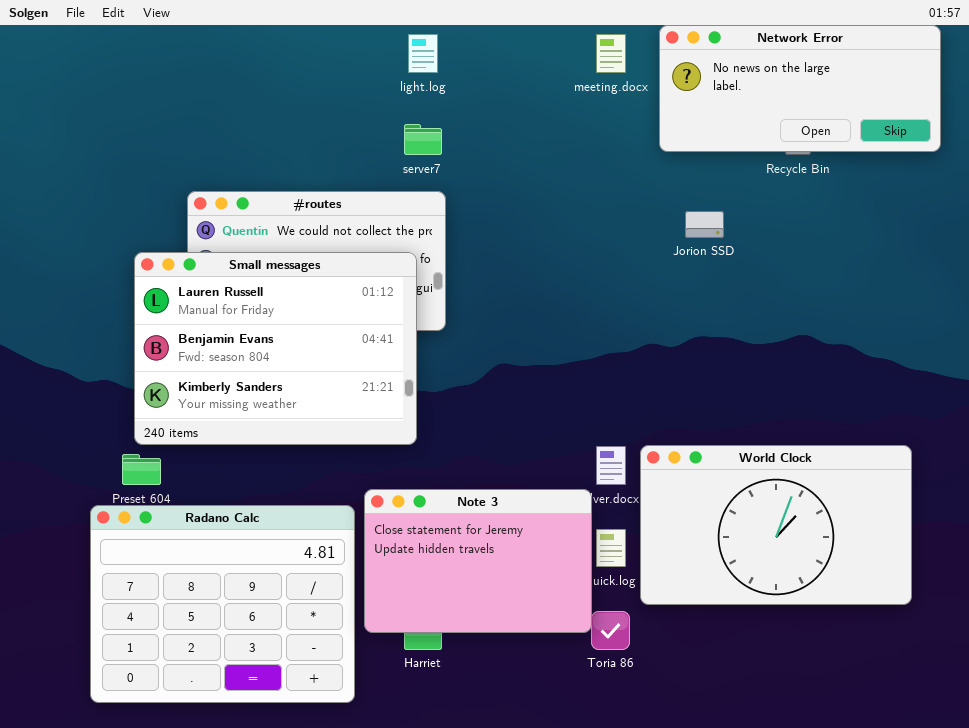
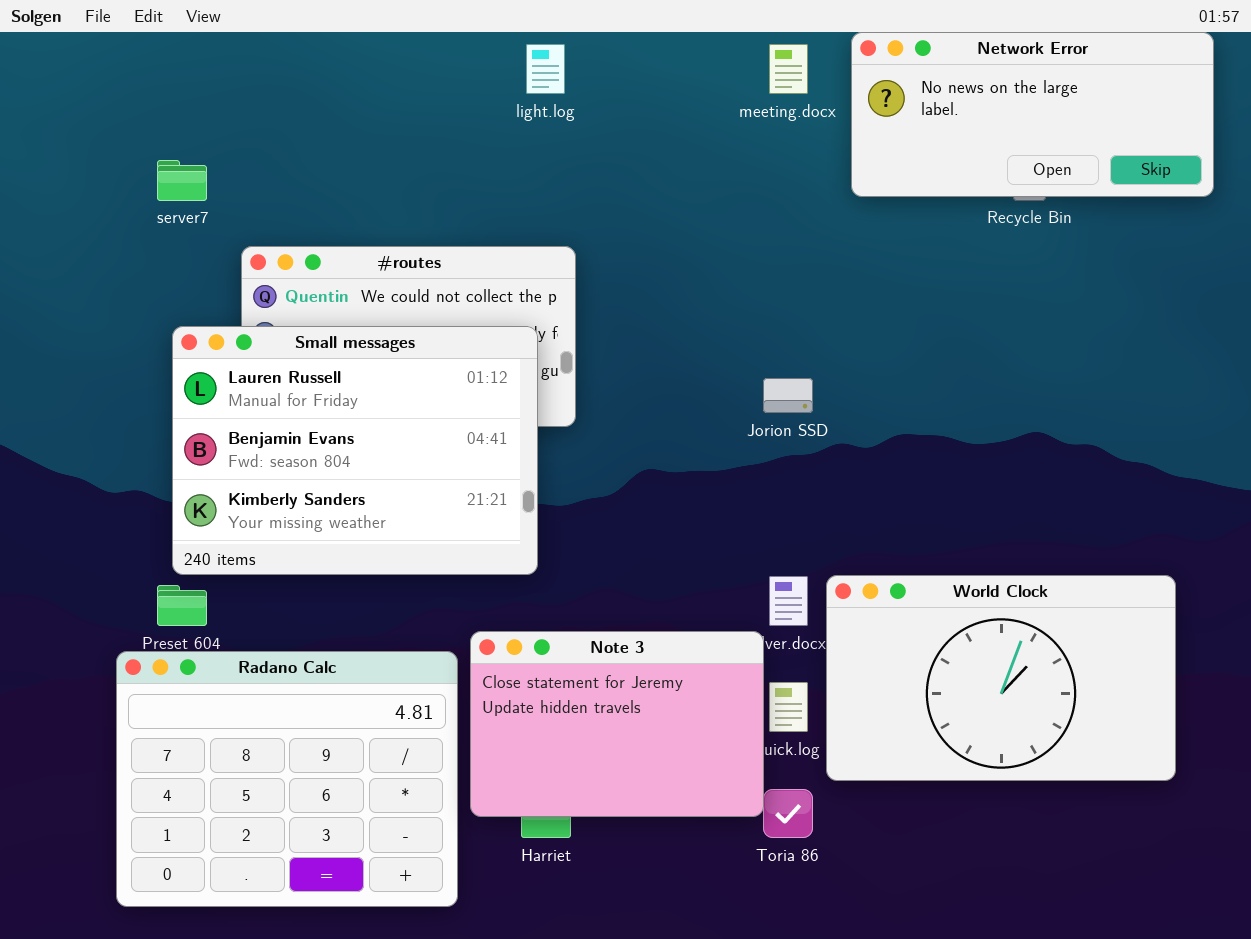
server7: [404,124,442,155] -> [157,160,207,201], moved
Jorion SSD: [685,211,724,238] -> [763,378,813,413], moved

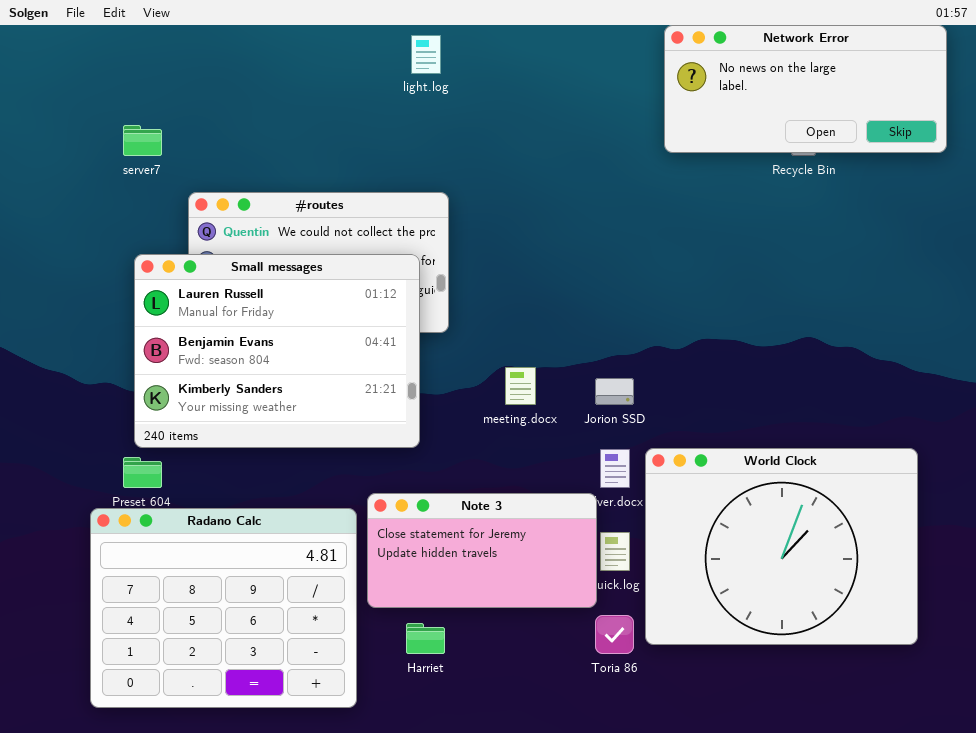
meeting.docx: [769,44,808,94] -> [505,367,536,405], moved
Jorion SSD: [763,378,813,413] -> [595,378,634,405], moved
World Clock: [826,575,1176,781] -> [645,448,918,645], resized
Note 3: [470,631,764,817] -> [367,493,597,608], resized

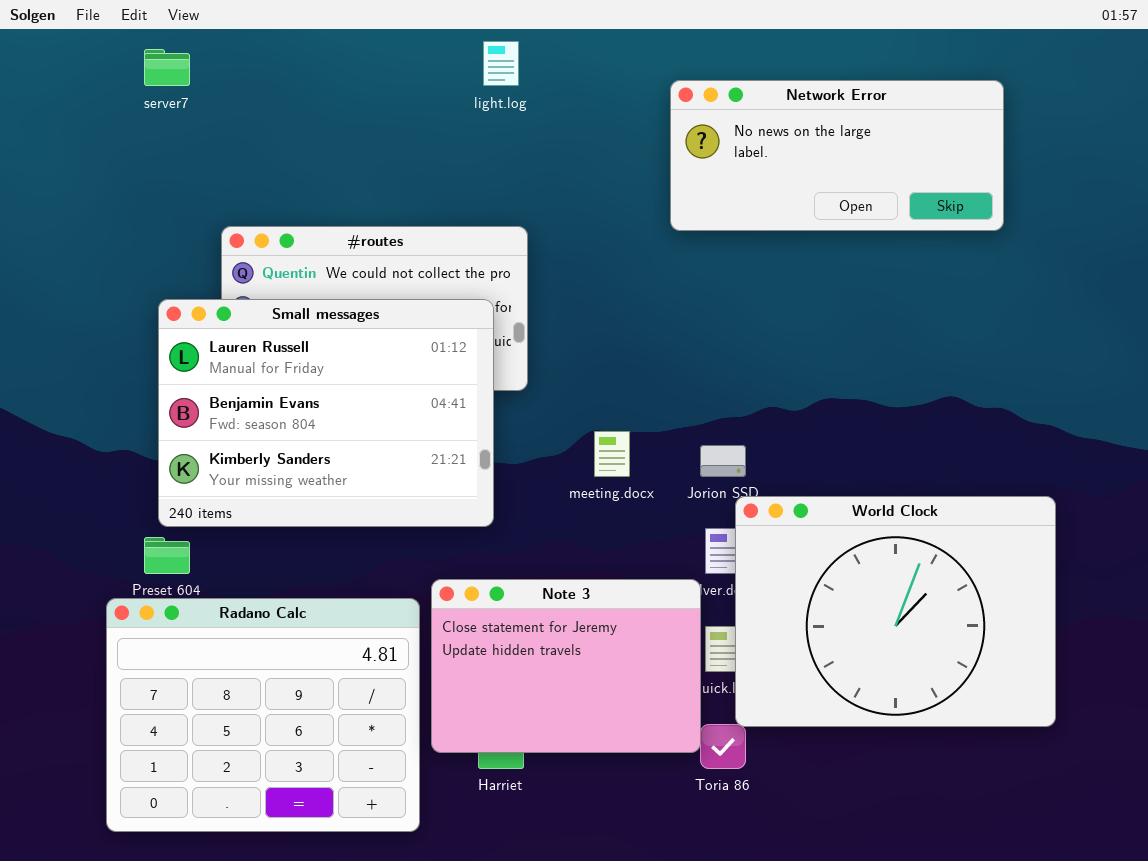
Network Error: [664,25,947,153] -> [670,80,1004,231], moved
server7: [123,125,162,156] -> [144,49,190,86], moved
World Clock: [645,448,918,645] -> [735,496,1056,727], moved
Note 3: [367,493,597,608] -> [431,579,701,753], resized

